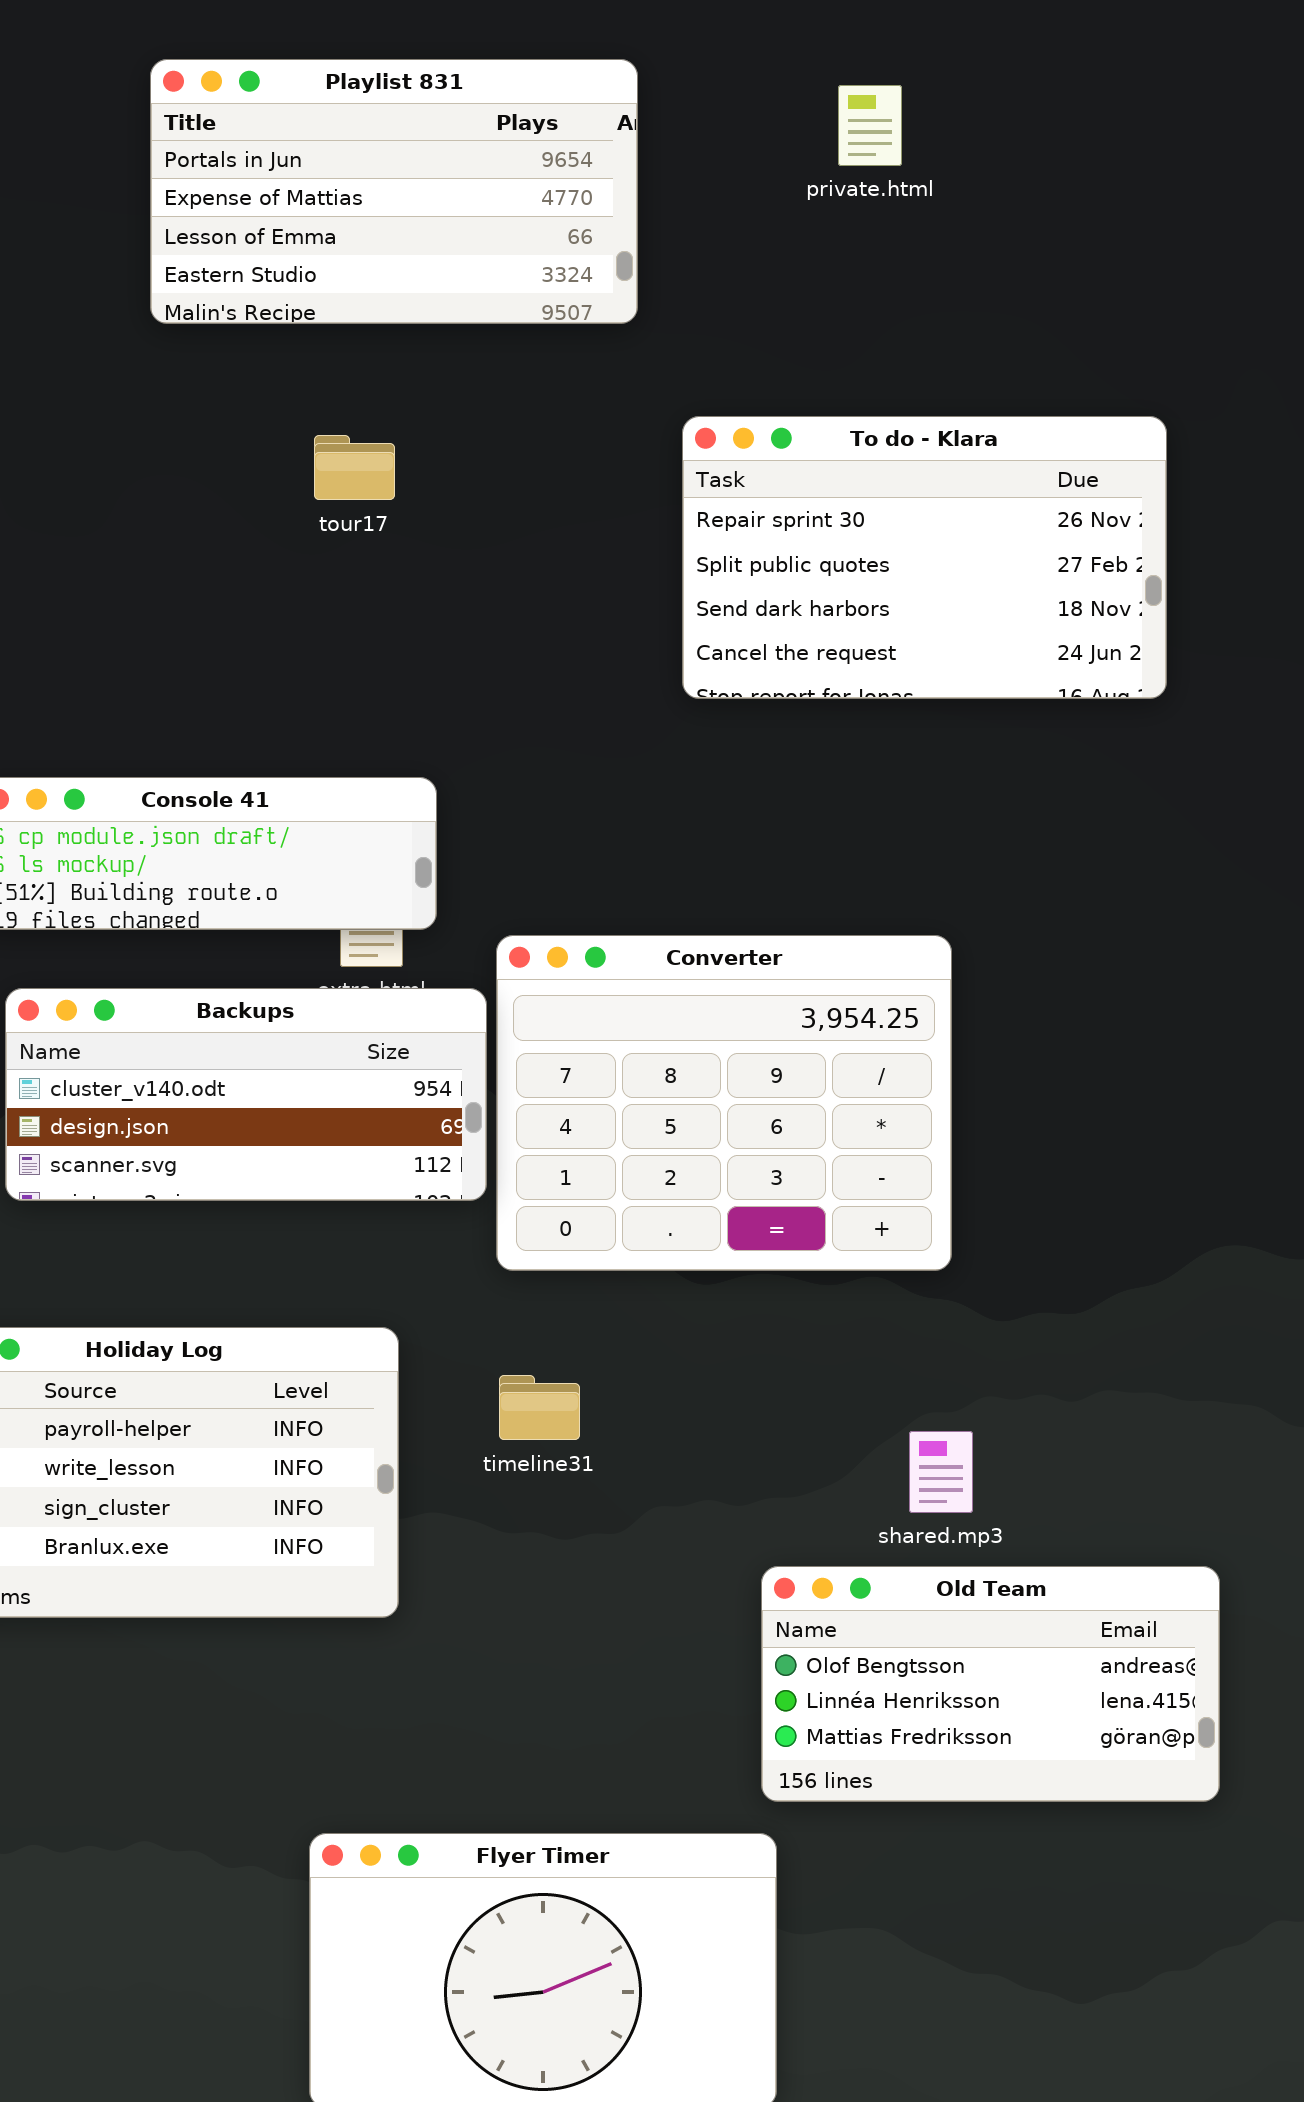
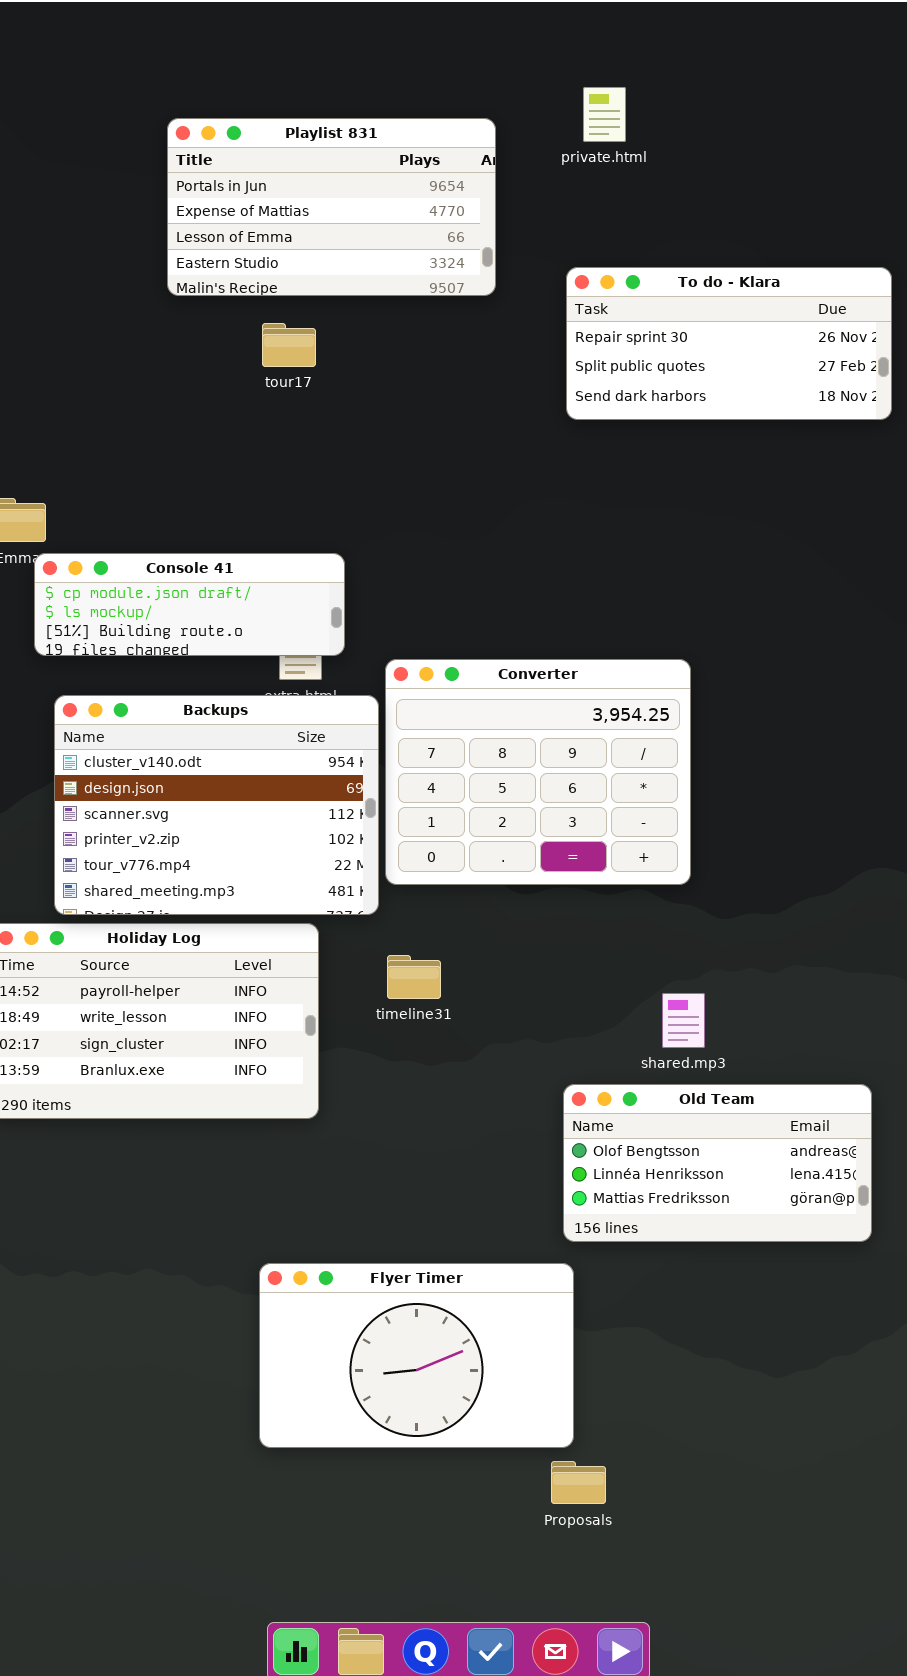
Playlist 831: [150,59,638,324] -> [167,118,496,296], moved
private.html: [838,85,902,166] -> [583,87,626,142], moved
To do - Klara: [682,416,1167,699] -> [566,267,892,420], moved, resized
Backups: [5,988,487,1201] -> [54,695,379,915], resized

